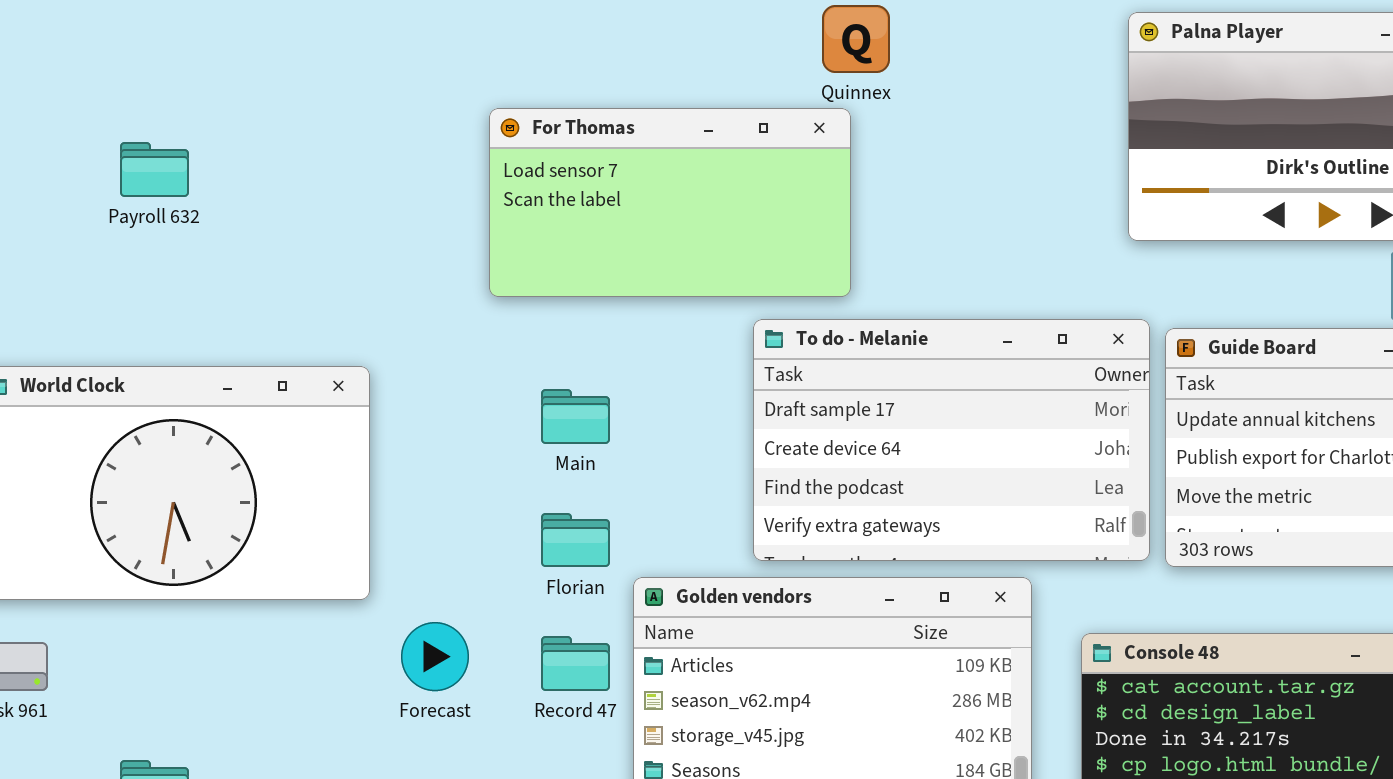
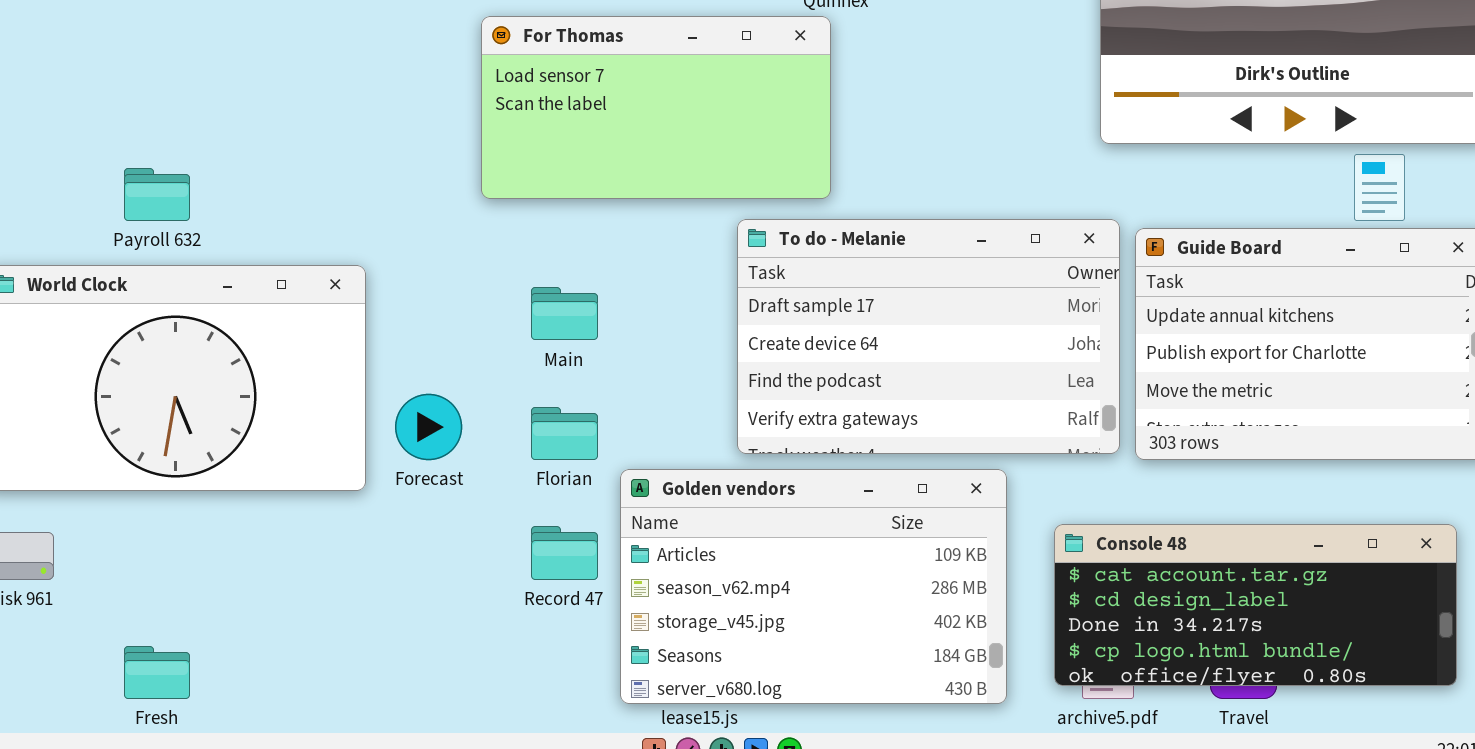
Payroll 632: [120,142,189,197] -> [124,168,190,221], moved
Forecast: [401,622,469,691] -> [395,394,462,460], moved

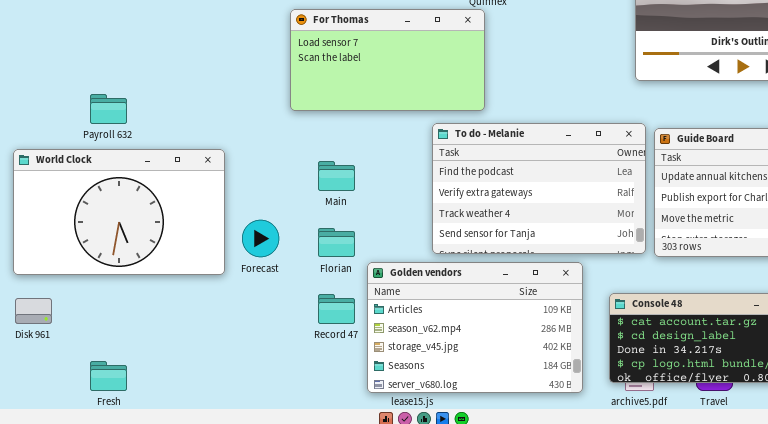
To do - Melanie: [737,219,1120,454] -> [432,123,646,254], scrolled down 2 rows

